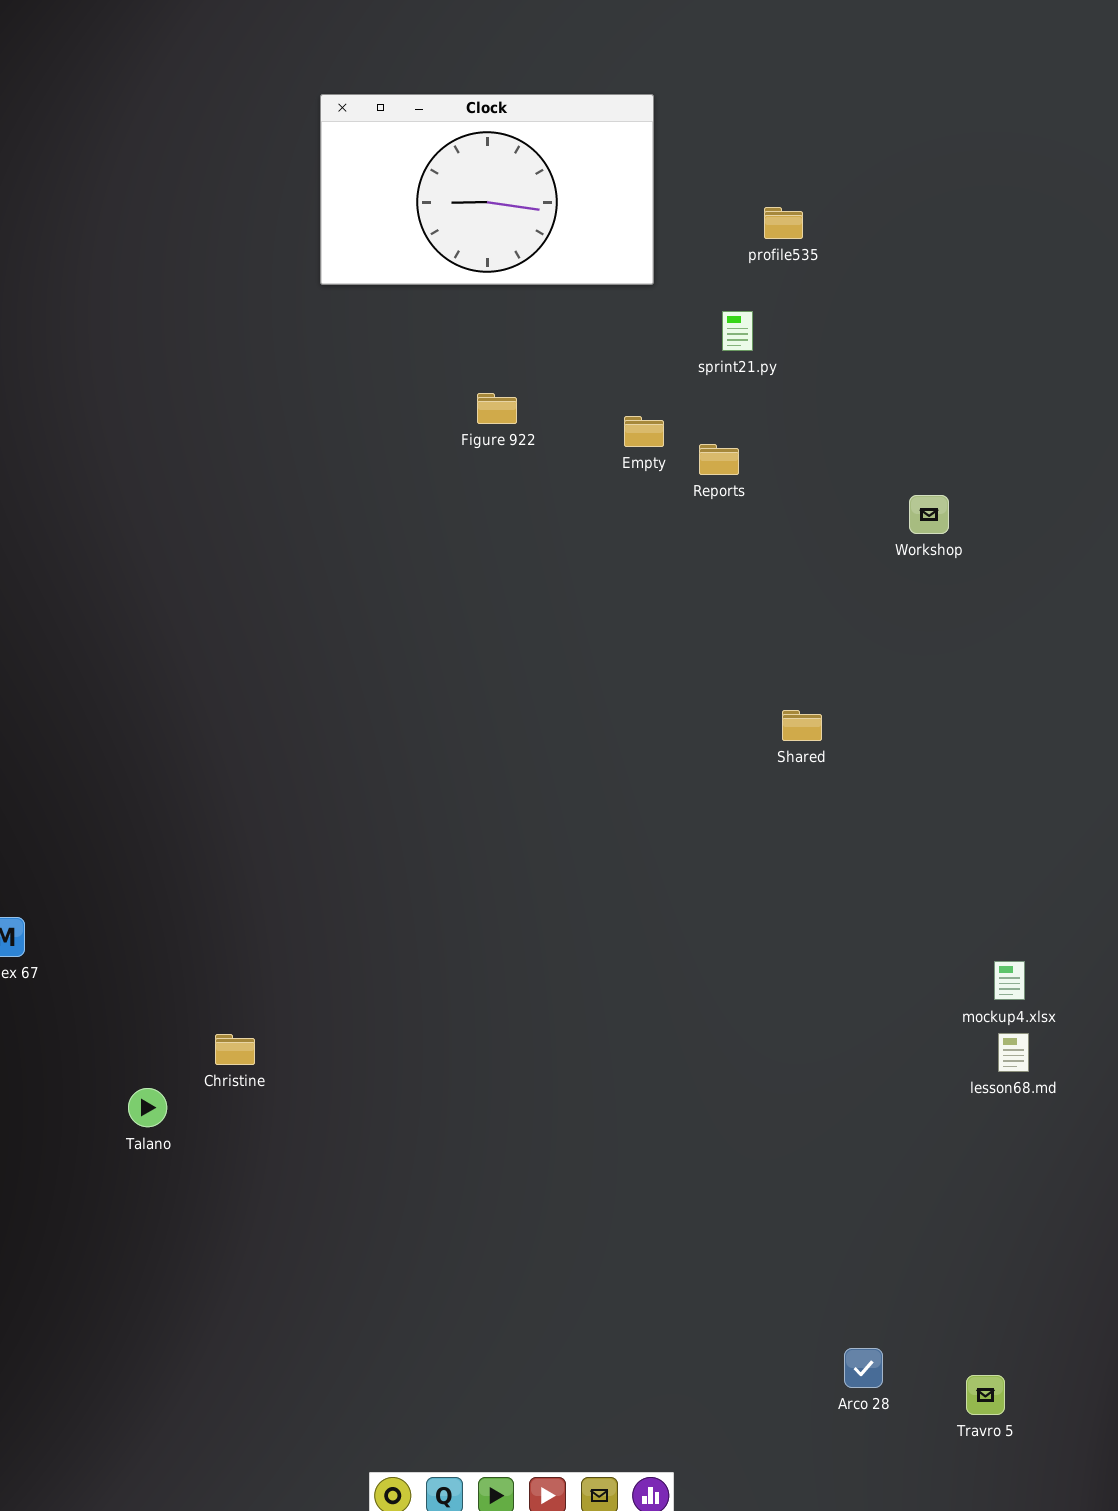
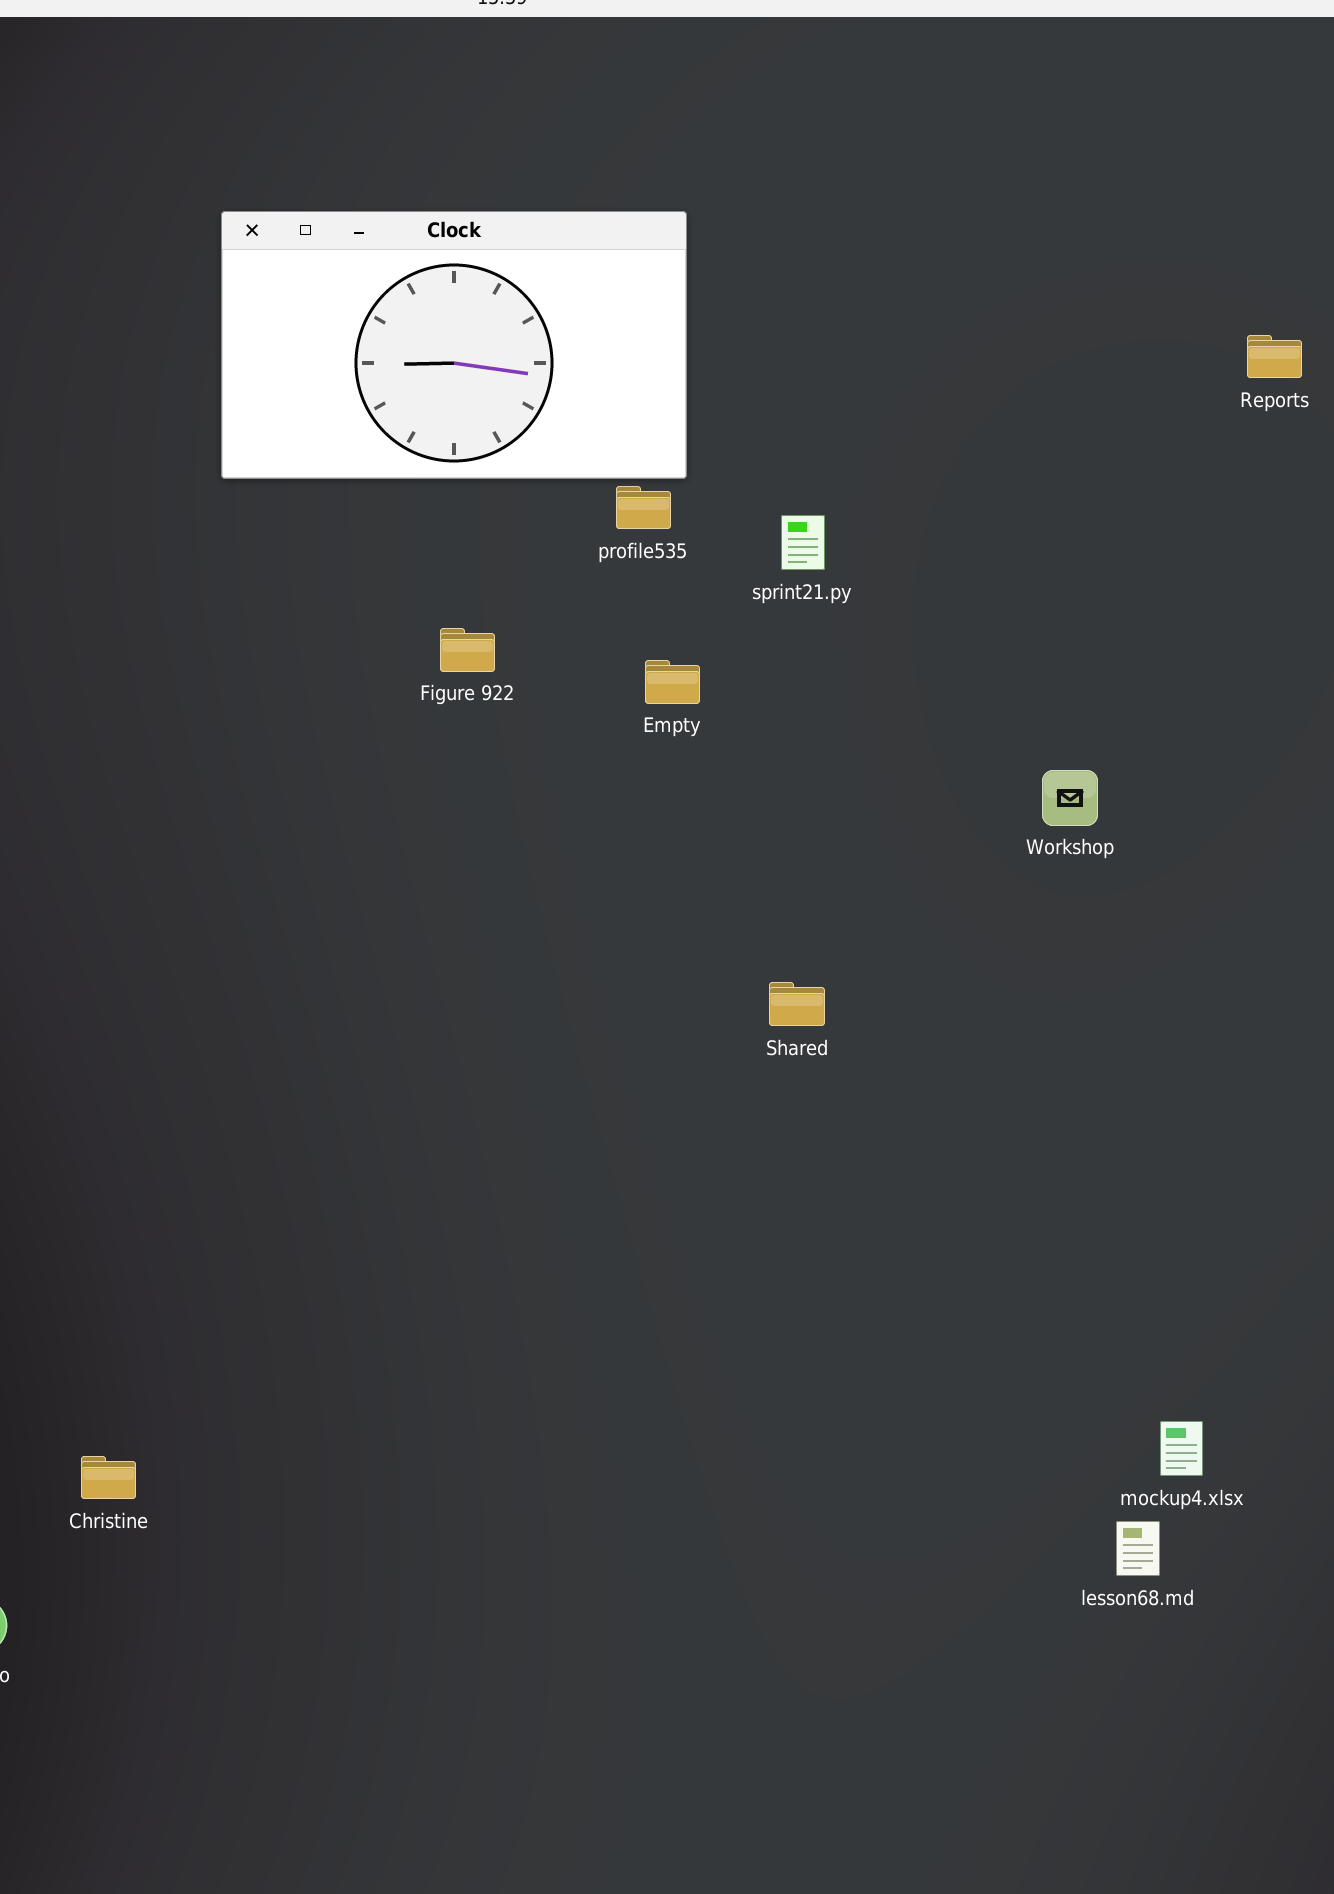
profile535: [764,207,803,239] -> [616,486,671,529], moved
Reports: [699,444,739,475] -> [1247,335,1302,378], moved
Shared: [782,710,822,741] -> [769,982,825,1026], moved
lesson68.md: [998,1033,1029,1072] -> [1116,1521,1160,1576], moved
Christine: [215,1034,255,1065] -> [81,1456,136,1499], moved

